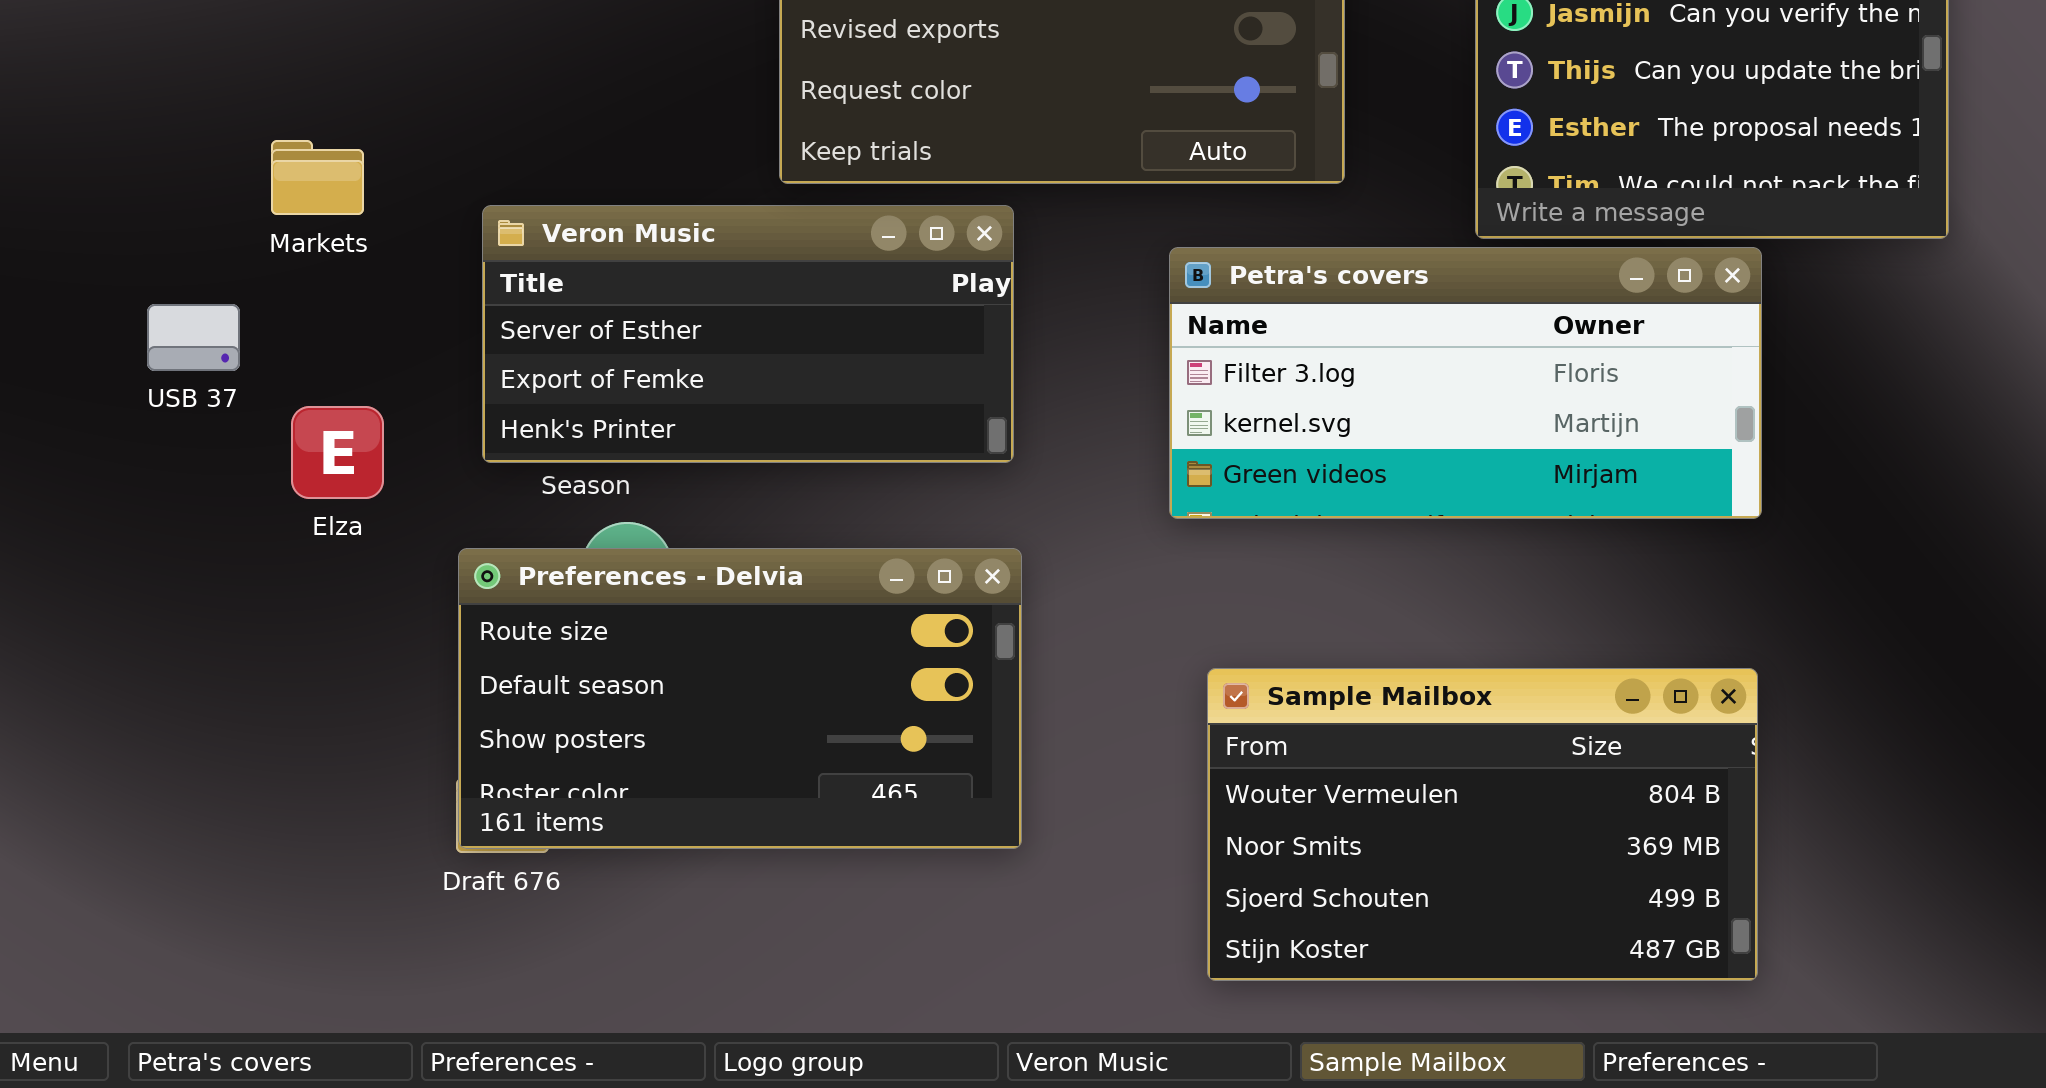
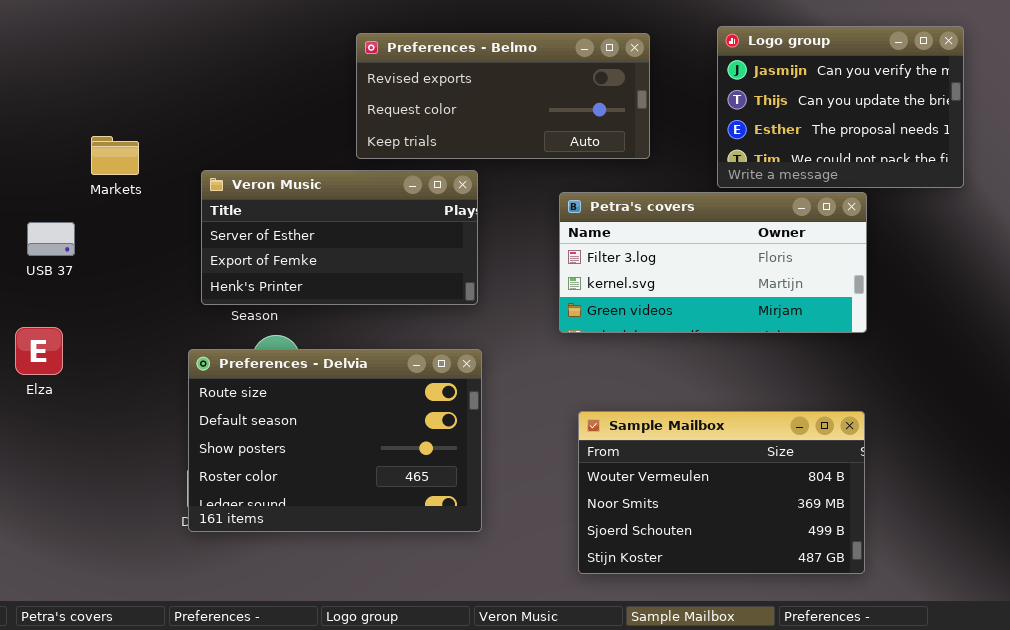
Elza: [291,406,384,499] -> [15,327,63,375], moved
Preferences - Delvia: [458,548,1022,849] -> [188,349,482,532], resized

